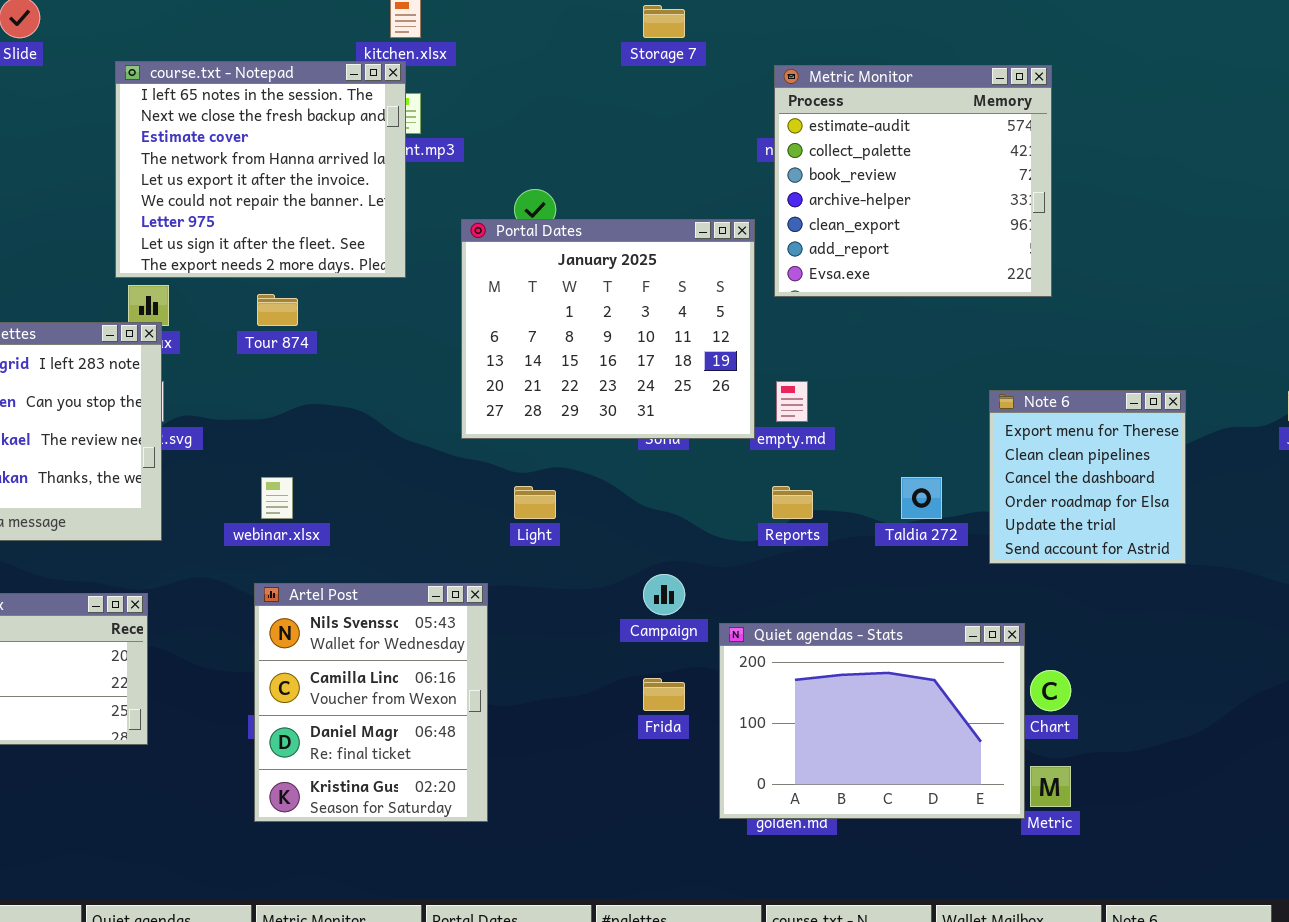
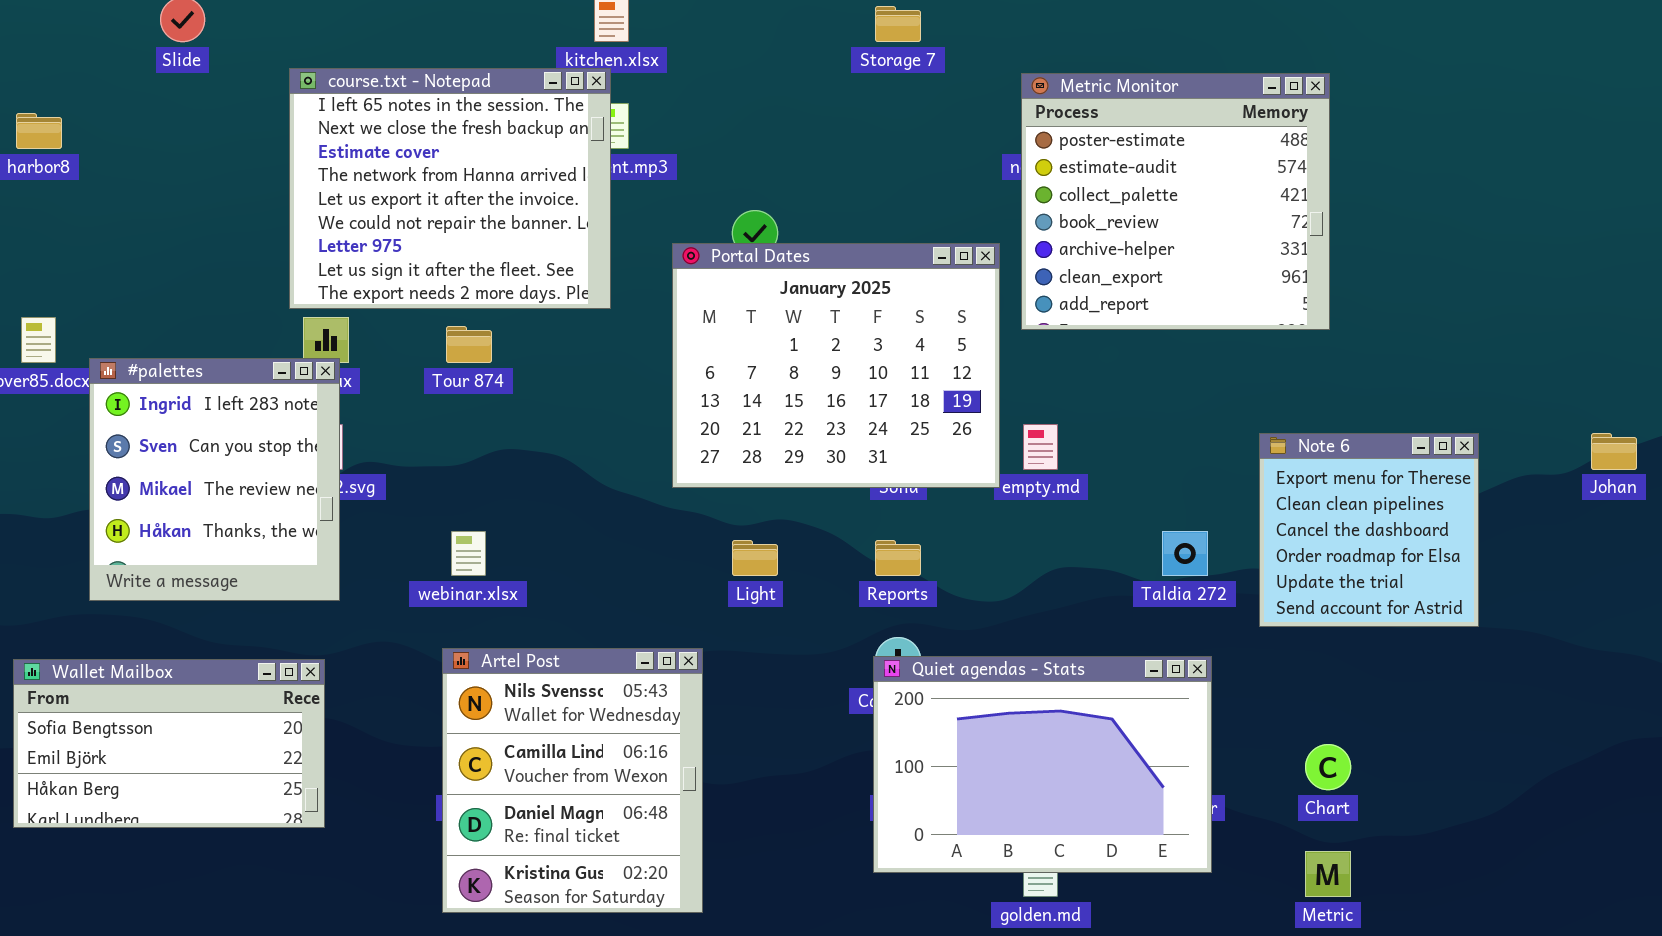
Metric Monitor: [774,65,1052,297] -> [1021,73,1330,330], scrolled up 1 row
Reports: [772,486,813,519] -> [875,540,921,576], moved
Quiet agendas - Stats: [719,623,1025,819] -> [873,656,1212,873], moved

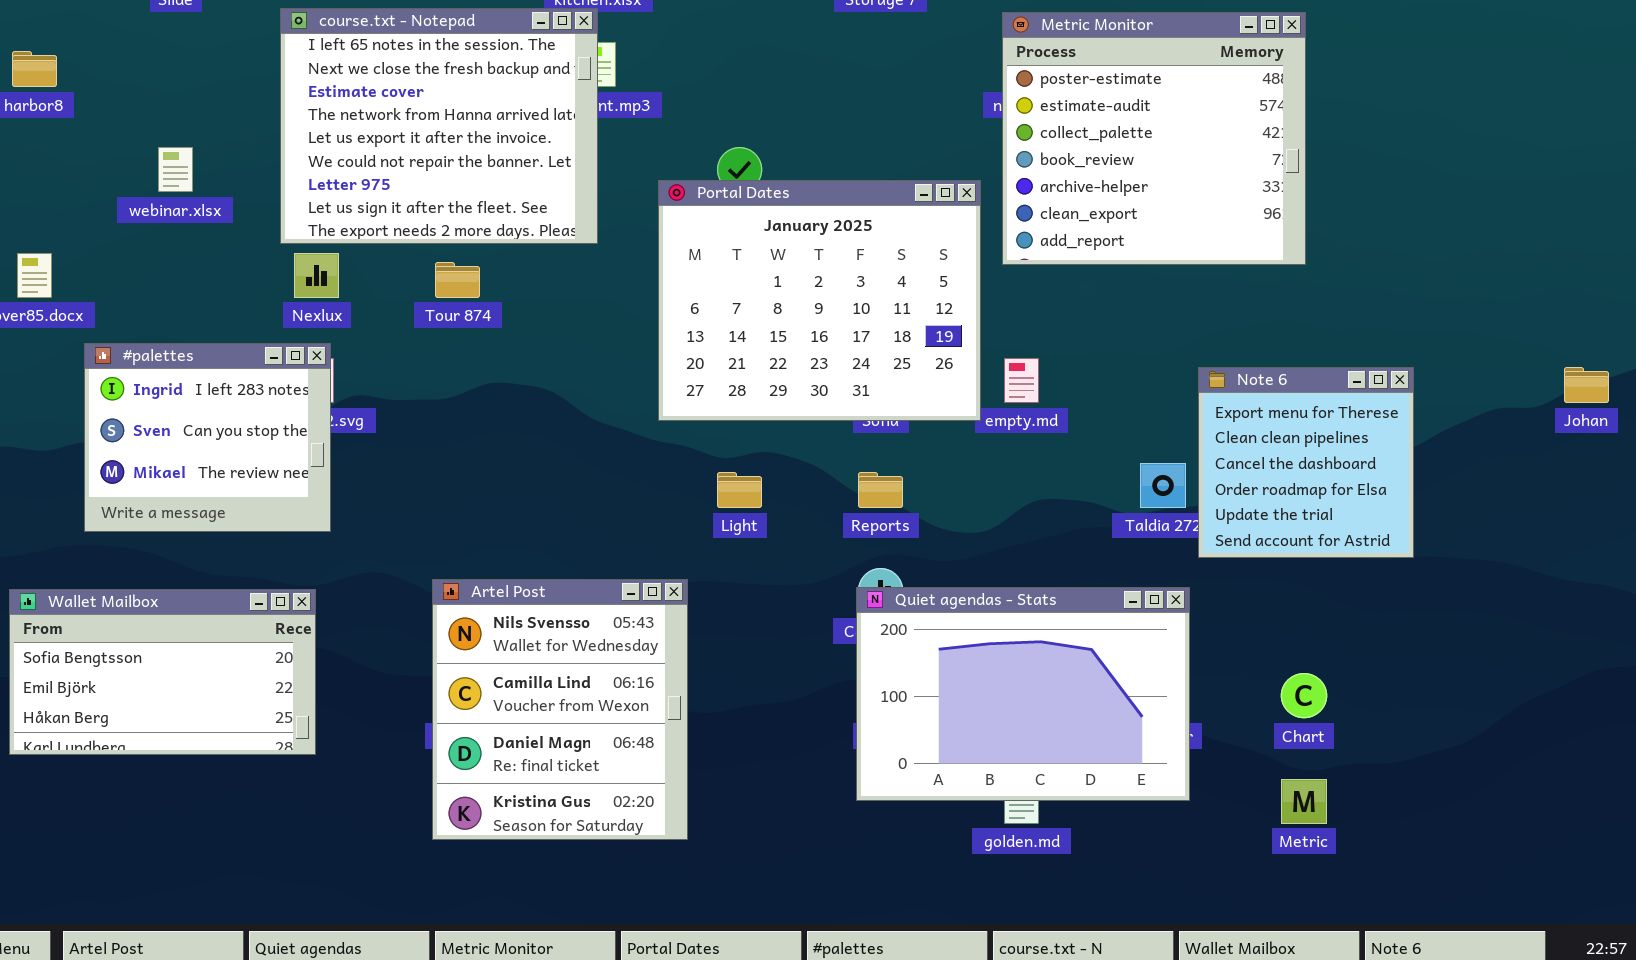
#palettes: [89,358,340,601] -> [84,343,331,532], resized
Note 6: [1259,433,1479,627] -> [1198,367,1414,558], moved
webinar.xlsx: [451,531,486,576] -> [158,147,193,192], moved

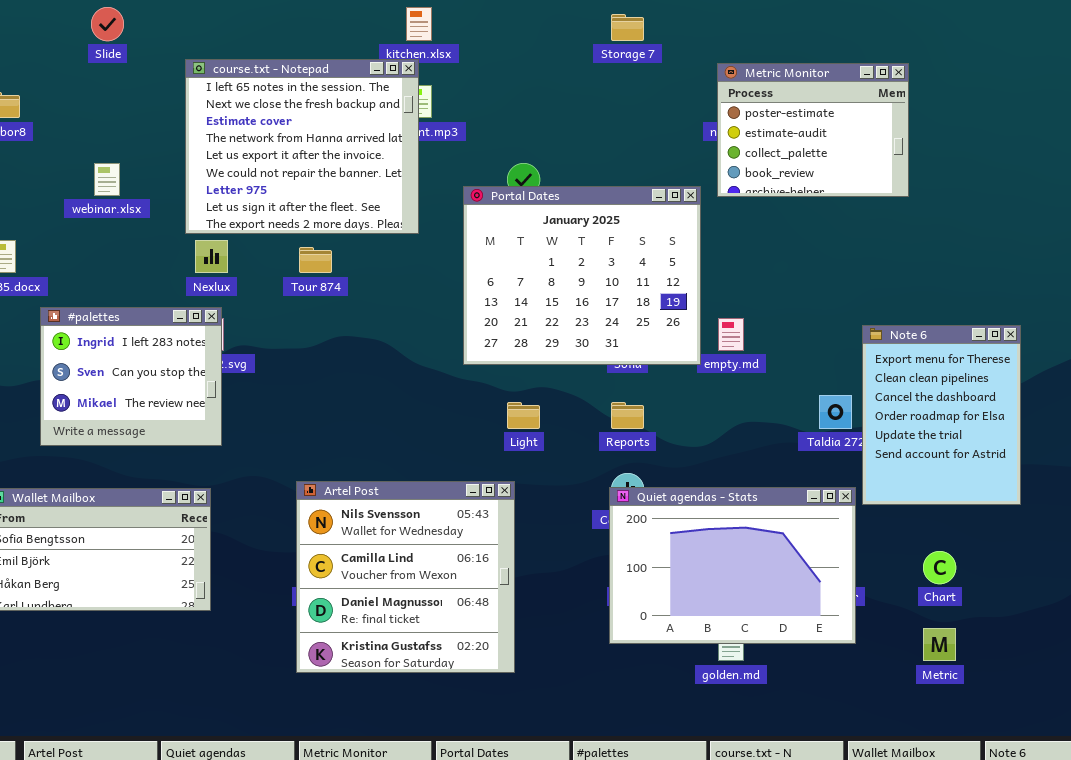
Metric Monitor: [1002,12,1306,265] -> [717,63,909,197], resized
Note 6: [1198,367,1414,558] -> [862,325,1021,505], resized
Artel Post: [432,579,688,840] -> [296,481,515,673], resized

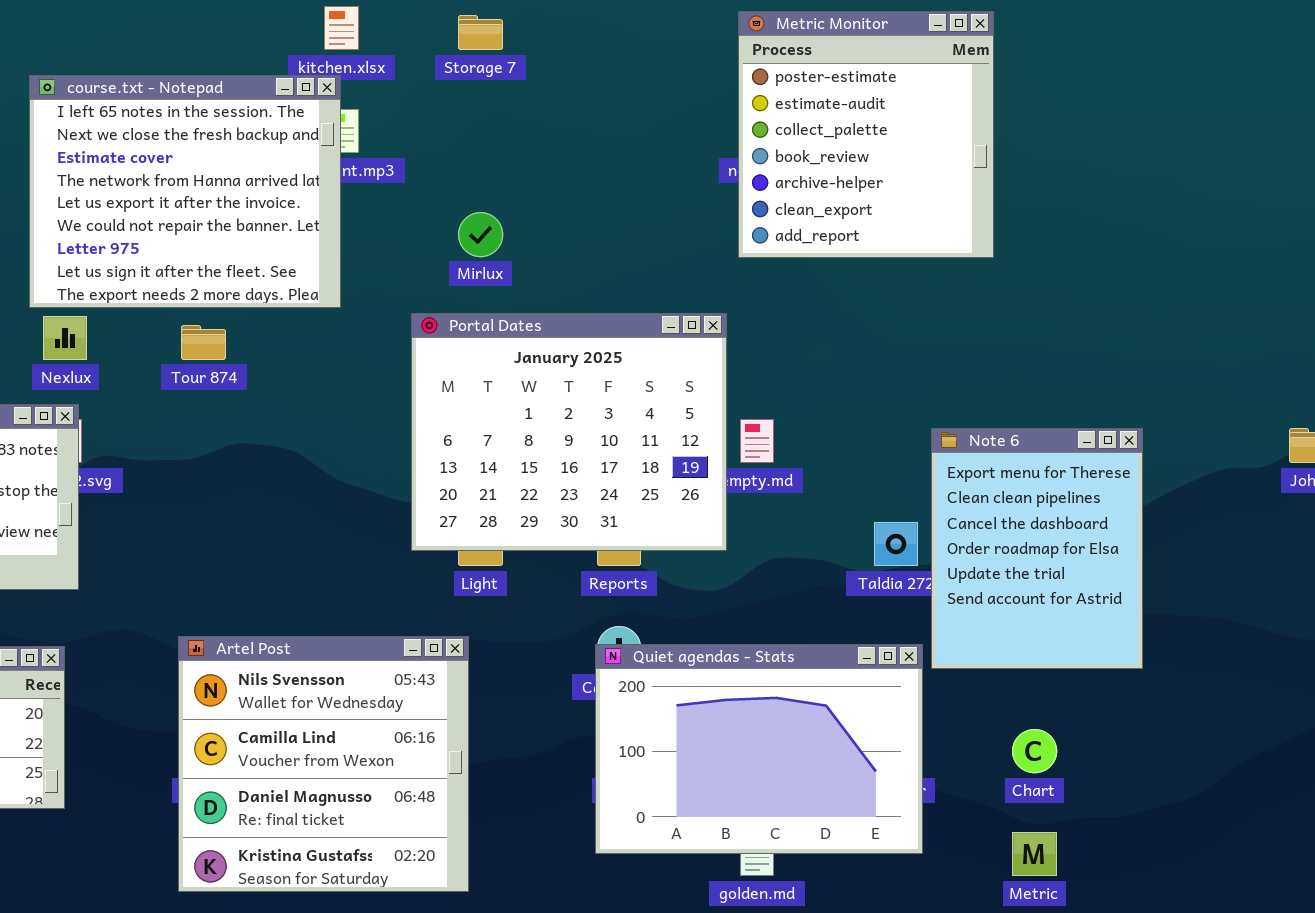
Storage 7: [611,14,644,41] -> [458,15,503,50], moved
Metric Monitor: [717,63,909,197] -> [738,11,994,258], resized
Portal Dates: [463,186,701,365] -> [411,313,727,551], moved

